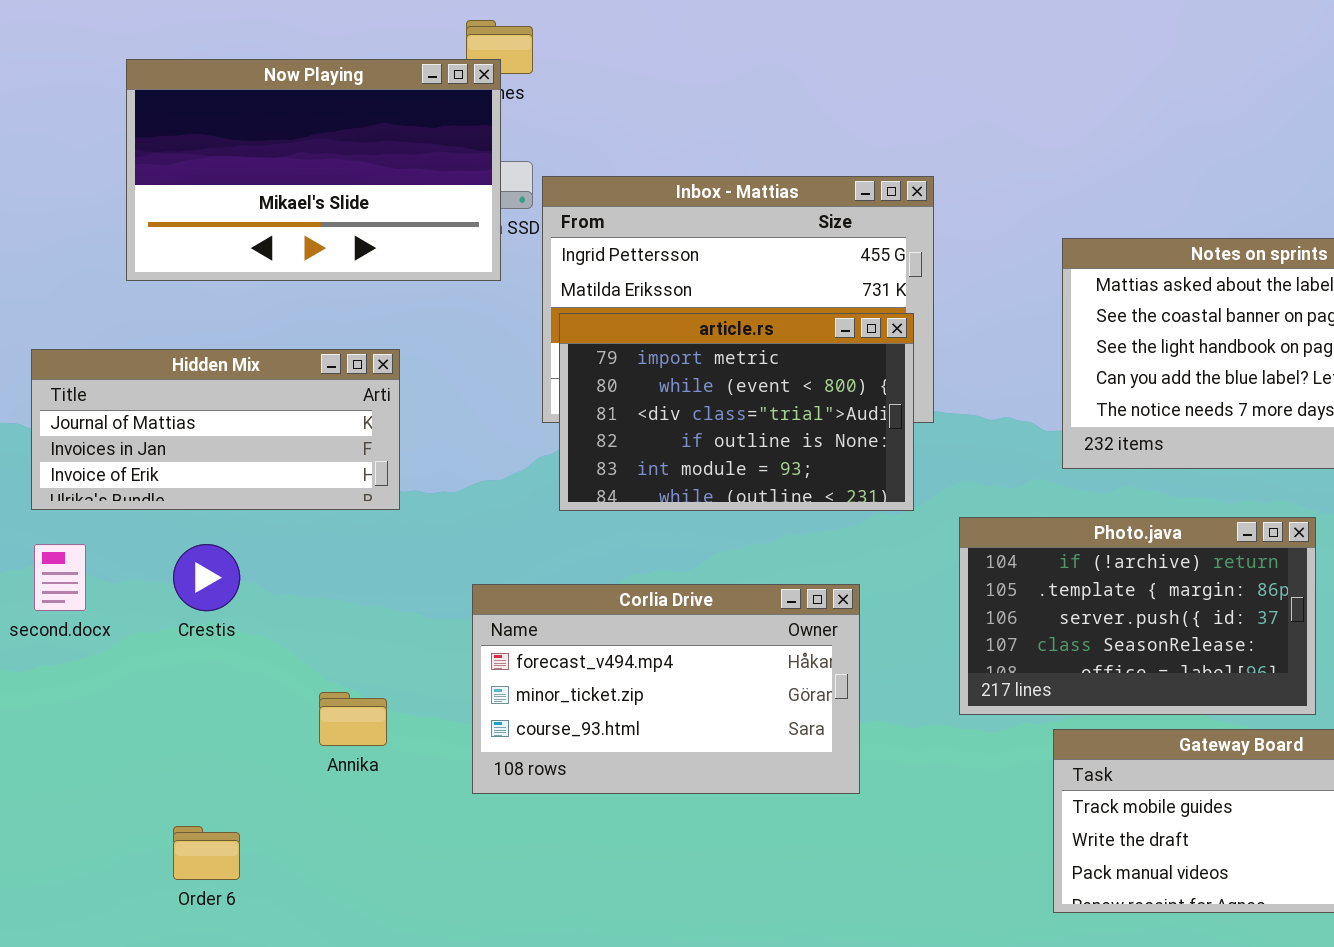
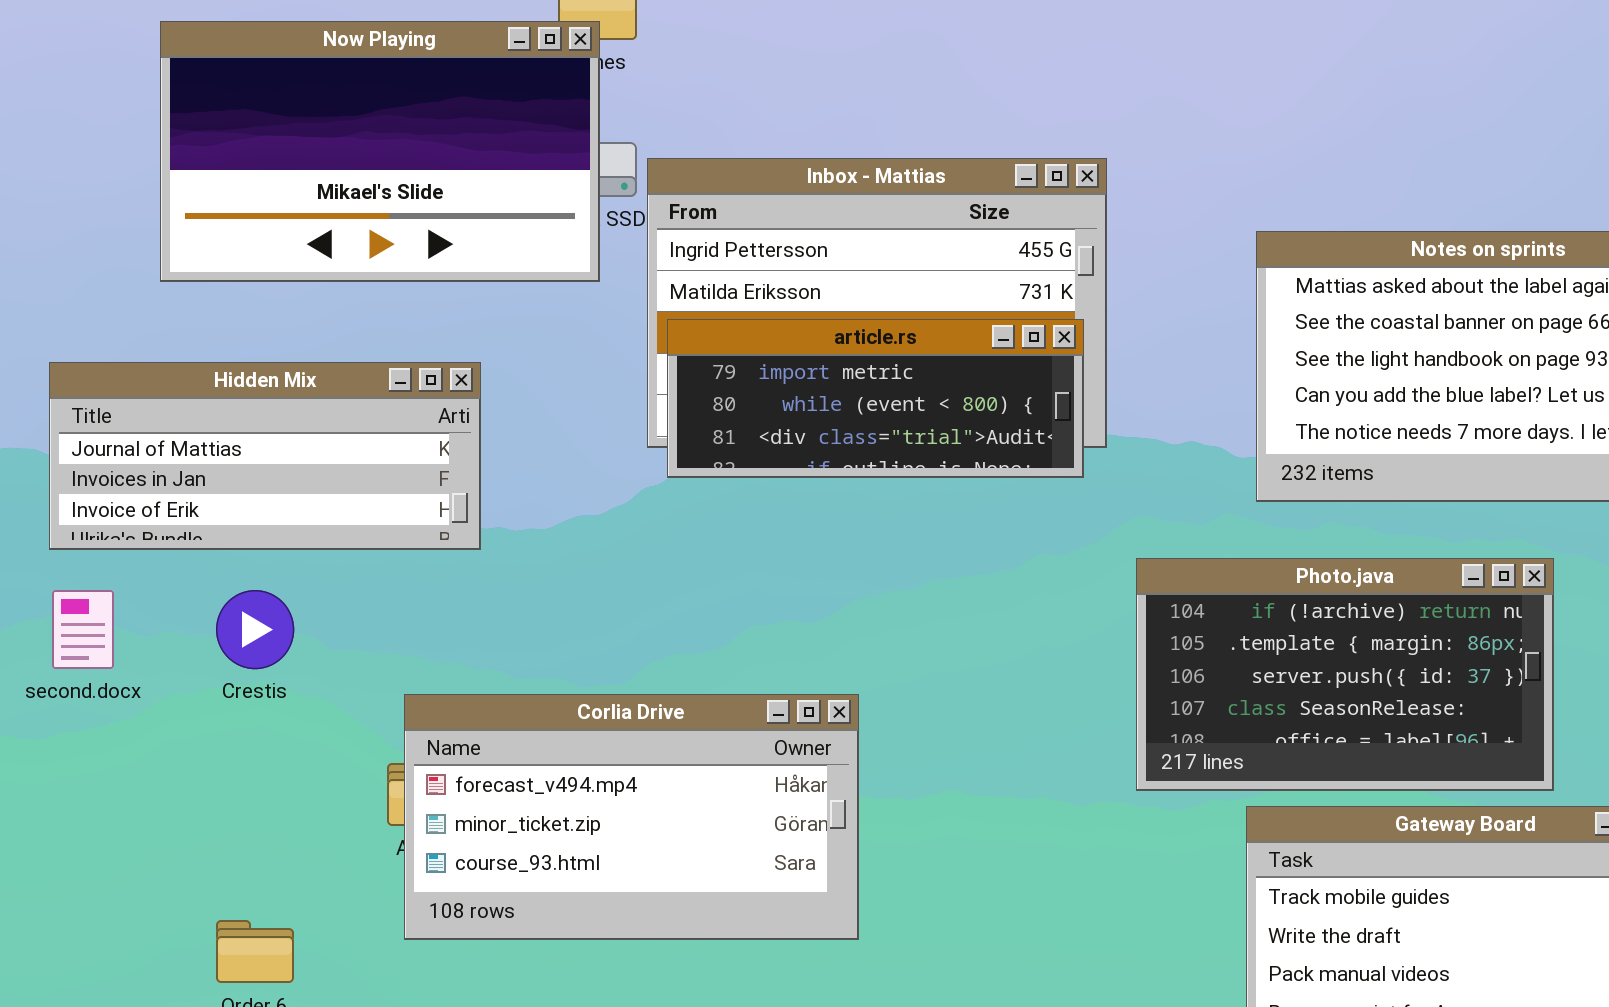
article.rs: [559,313,914,511] -> [667,319,1084,478], resized
Corlia Drive: [472,584,860,794] -> [404,694,859,940], moved

